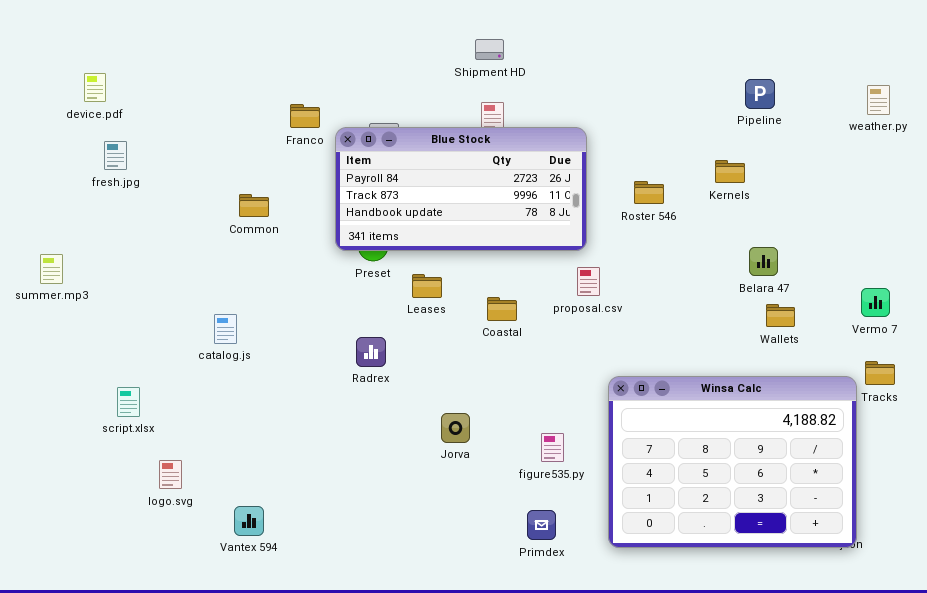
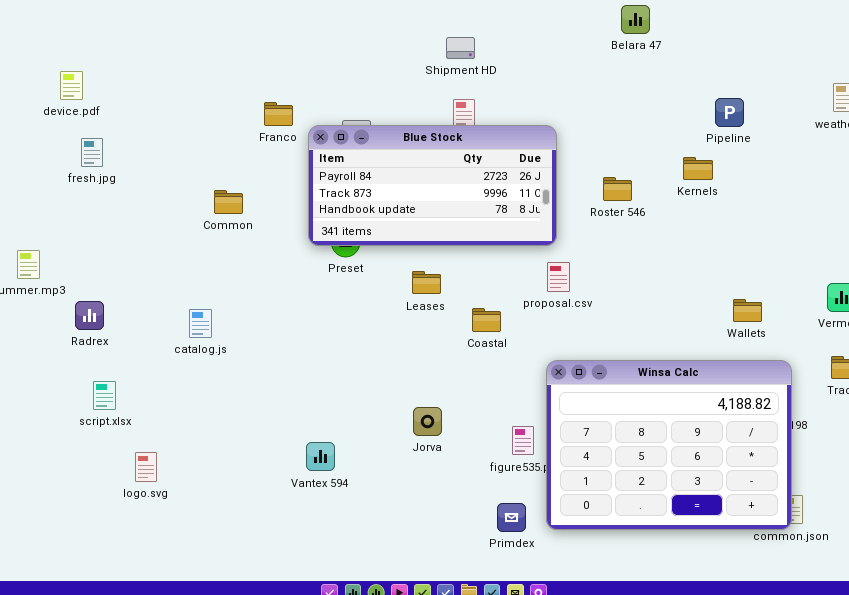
Pipeline: [745,79,775,109] -> [715,98,744,127], moved
Belara 47: [749,247,778,276] -> [621,5,650,34], moved
Leases: [412,274,442,298] -> [412,271,441,294], moved
Coastal: [487,297,517,321] -> [472,308,501,332], moved
Radrex: [356,337,386,367] -> [75,301,104,330], moved
Winsa Calc: [608,376,857,548] -> [546,360,792,530], moved
Vantex 594: [234,506,264,536] -> [306,442,335,471], moved

